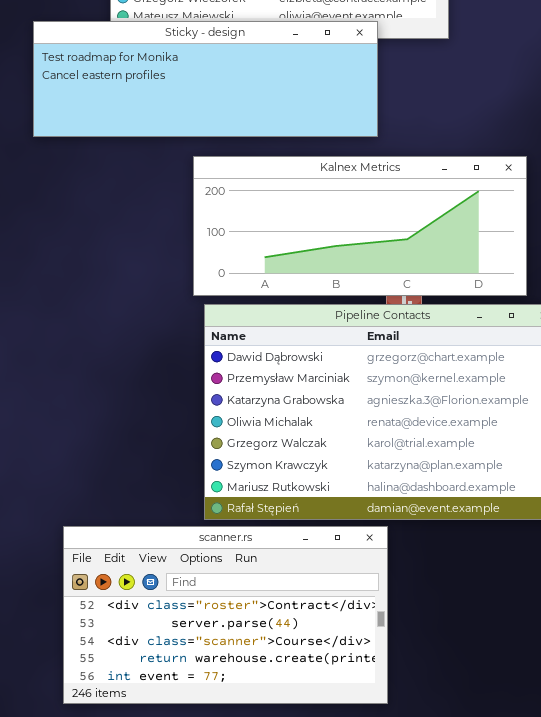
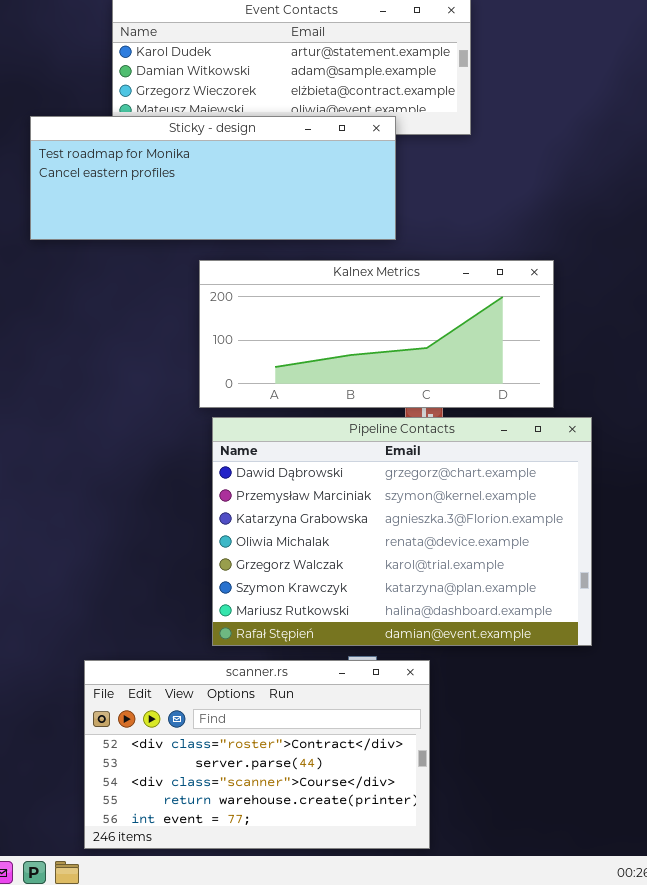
scanner.rs: [63,526,388,704] -> [84,660,430,849], moved

